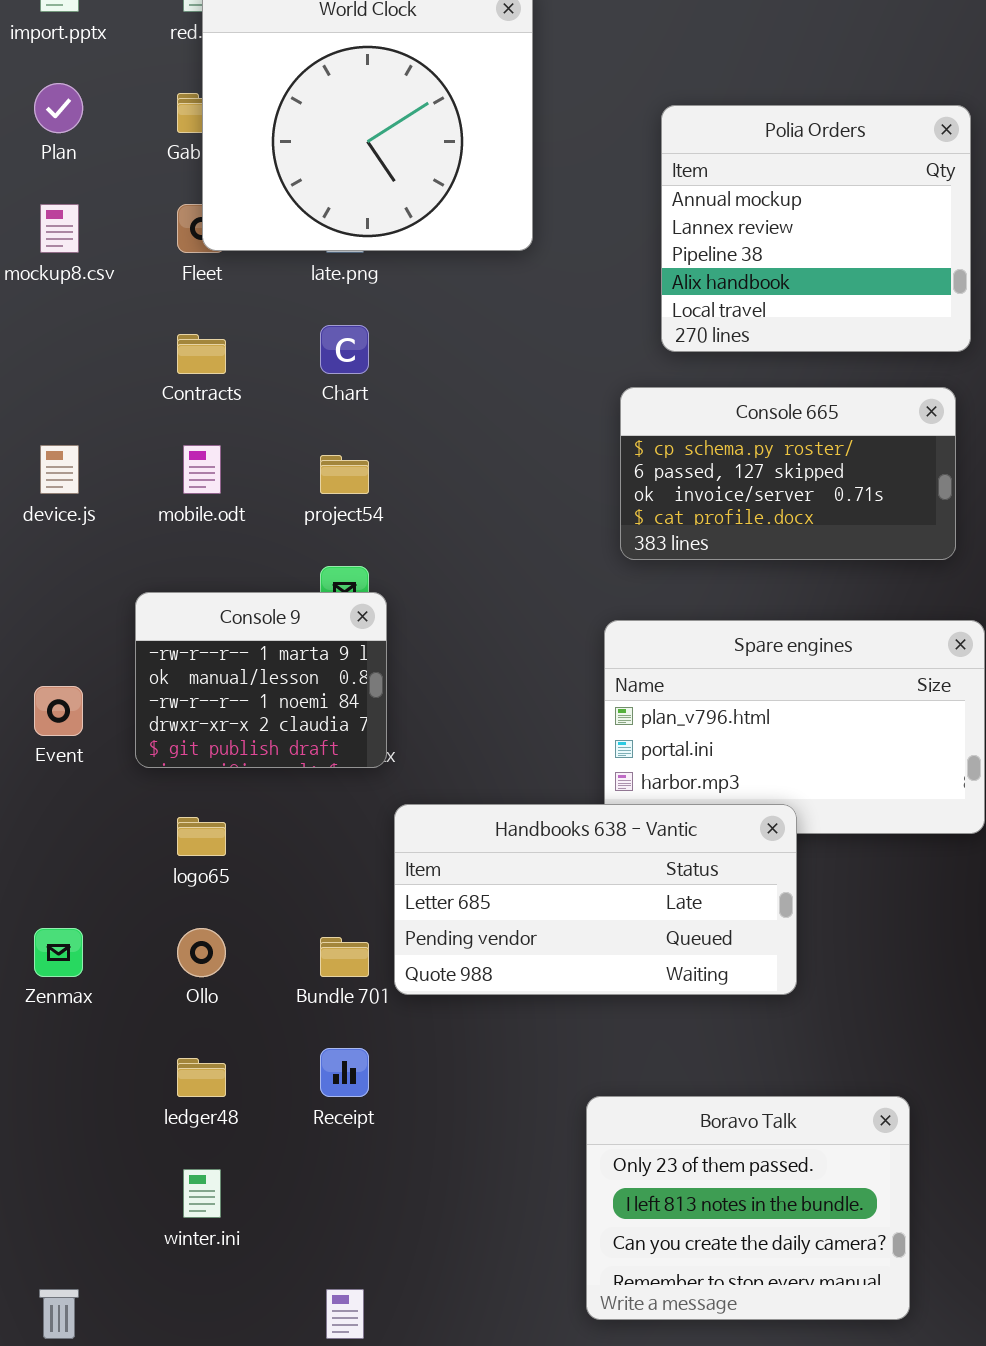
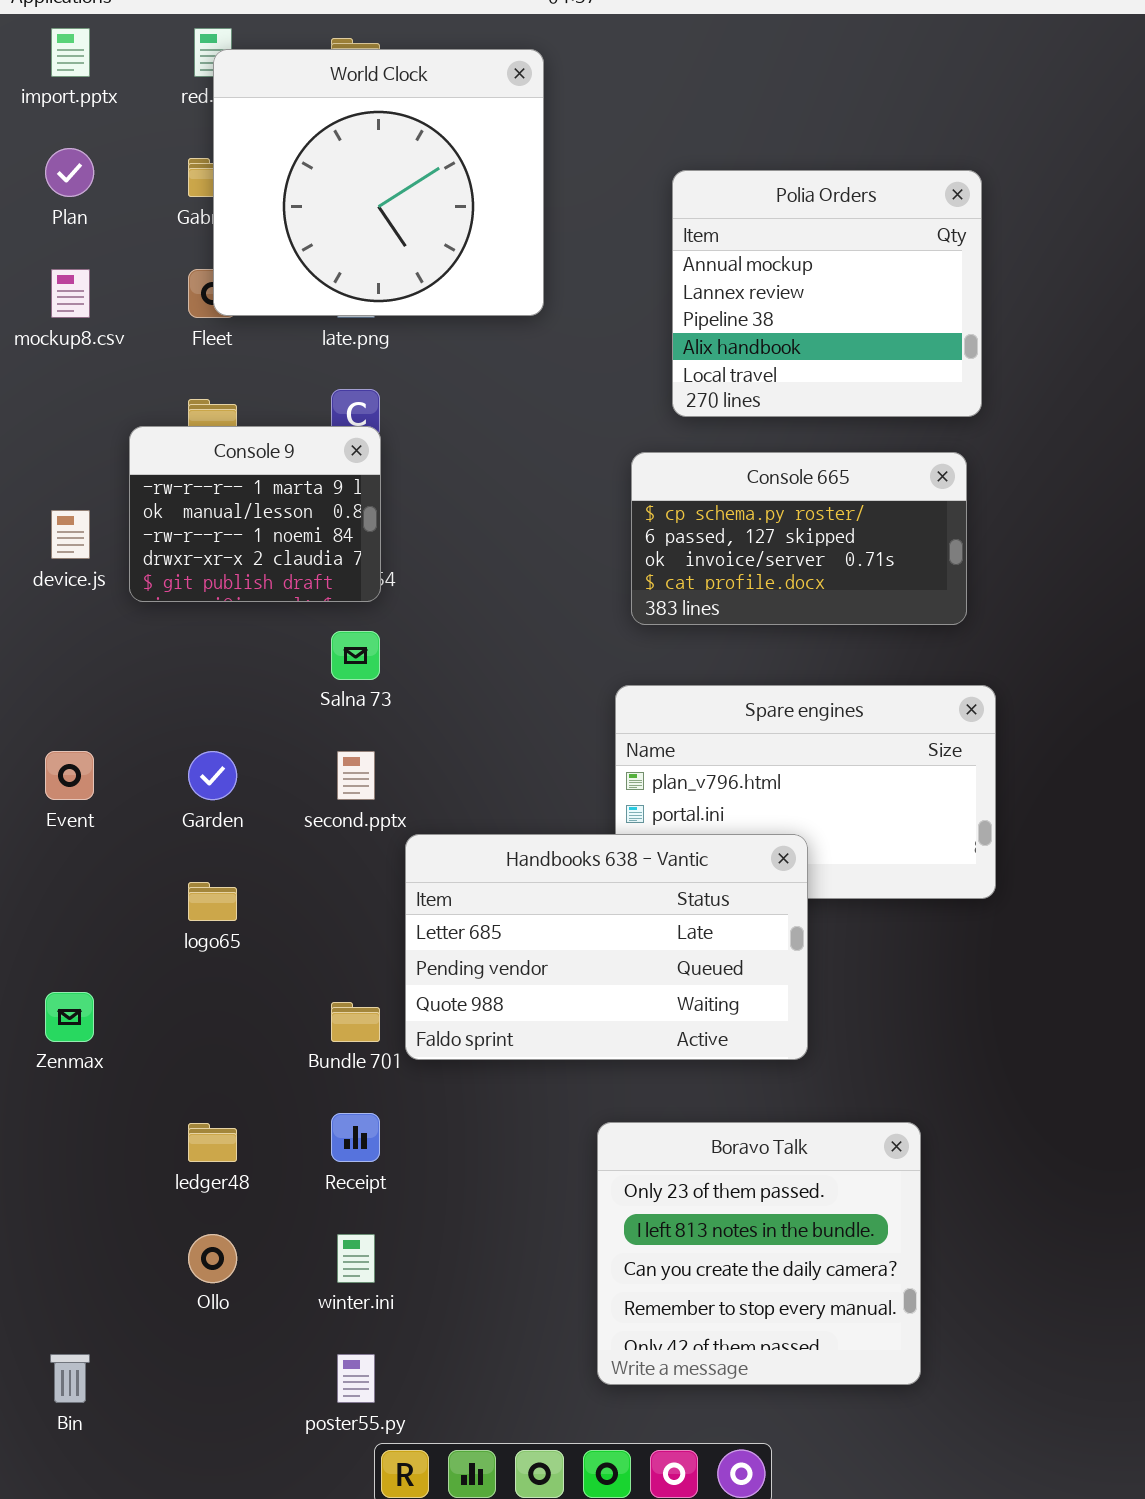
Console 9: [135,592,387,768] -> [129,426,381,602], moved
Handbooks 638 - Vantic: [394,804,797,995] -> [405,834,808,1060], resized
Ollo: [177,928,226,977] -> [188,1234,237,1283], moved
Boravo Talk: [586,1096,910,1320] -> [597,1122,921,1385], resized
winter.ini: [183,1169,221,1218] -> [337,1234,375,1283], moved

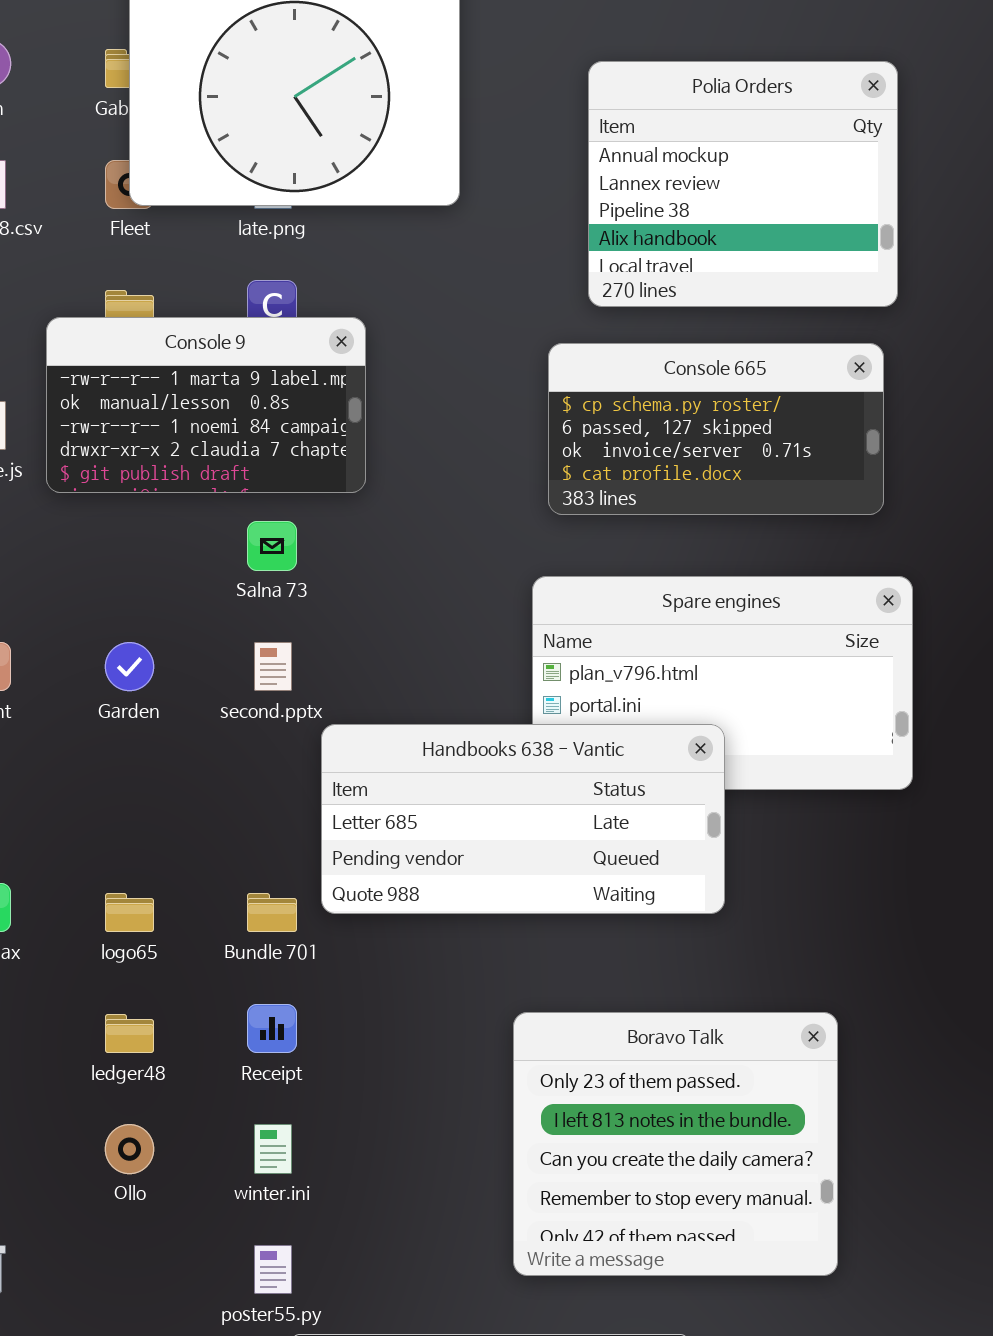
Console 9: [129,426,381,602] -> [46,317,366,493], resized
Handbooks 638 - Vantic: [405,834,808,1060] -> [321,724,725,914], resized
logo65: [188,882,237,921] -> [105,893,154,932], moved

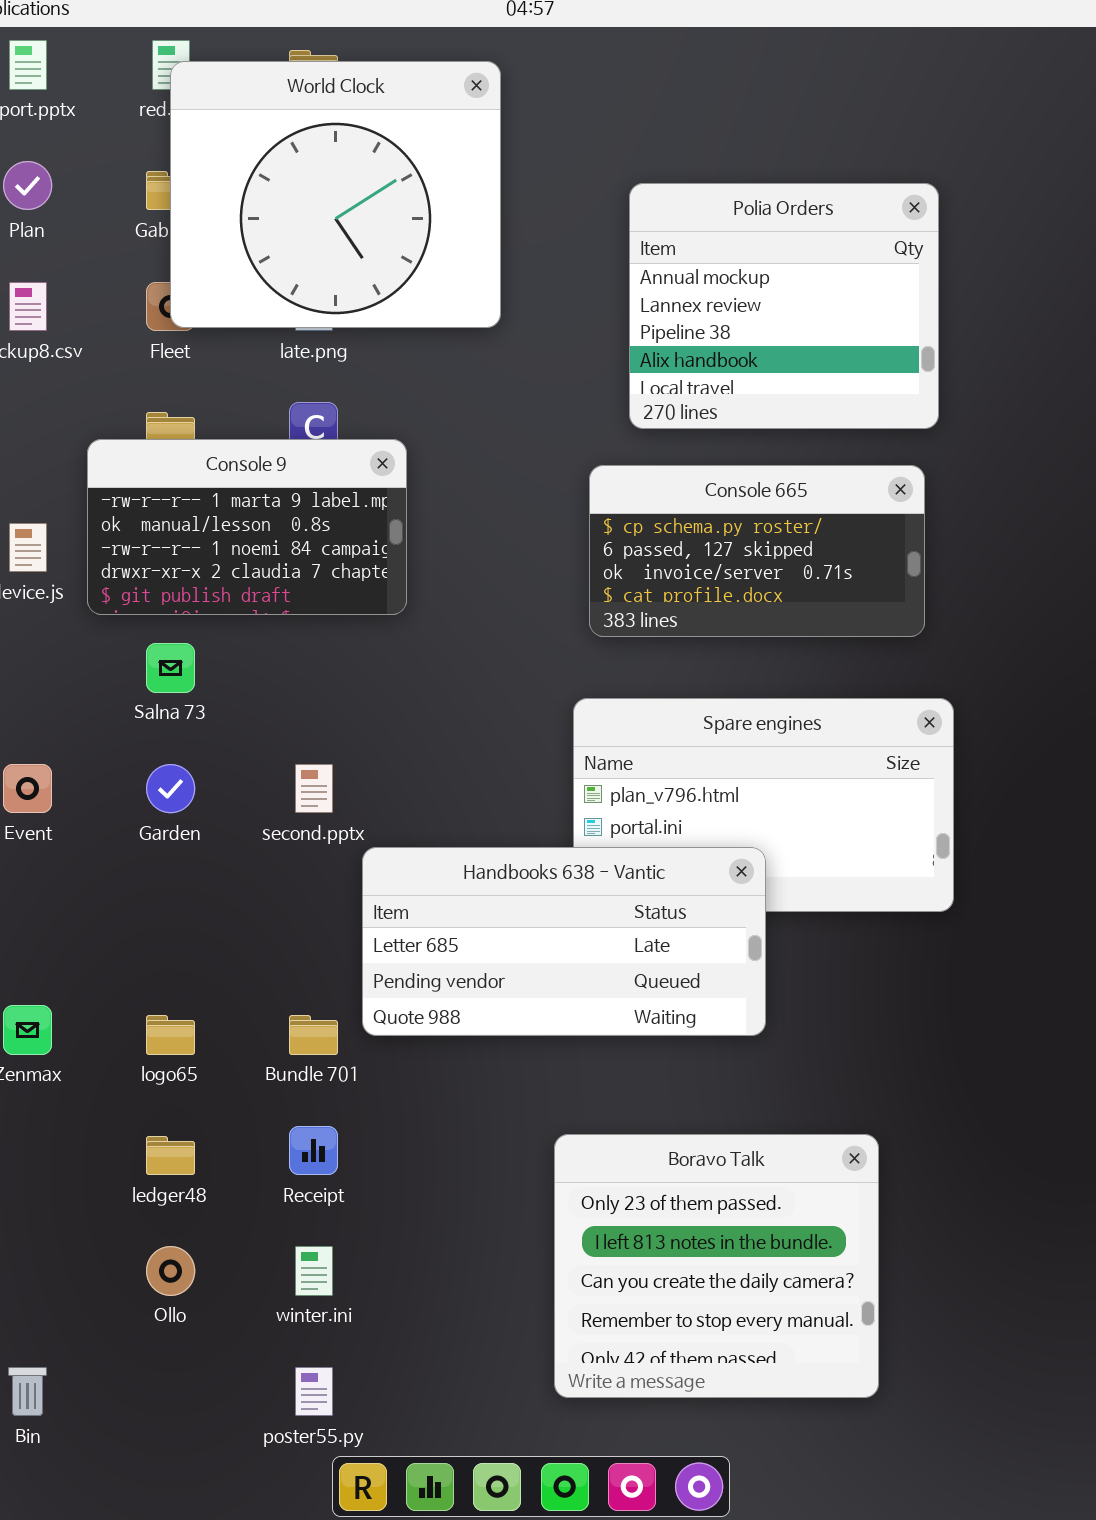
Salna 73: [247,521,297,571] -> [146,643,195,693], moved

